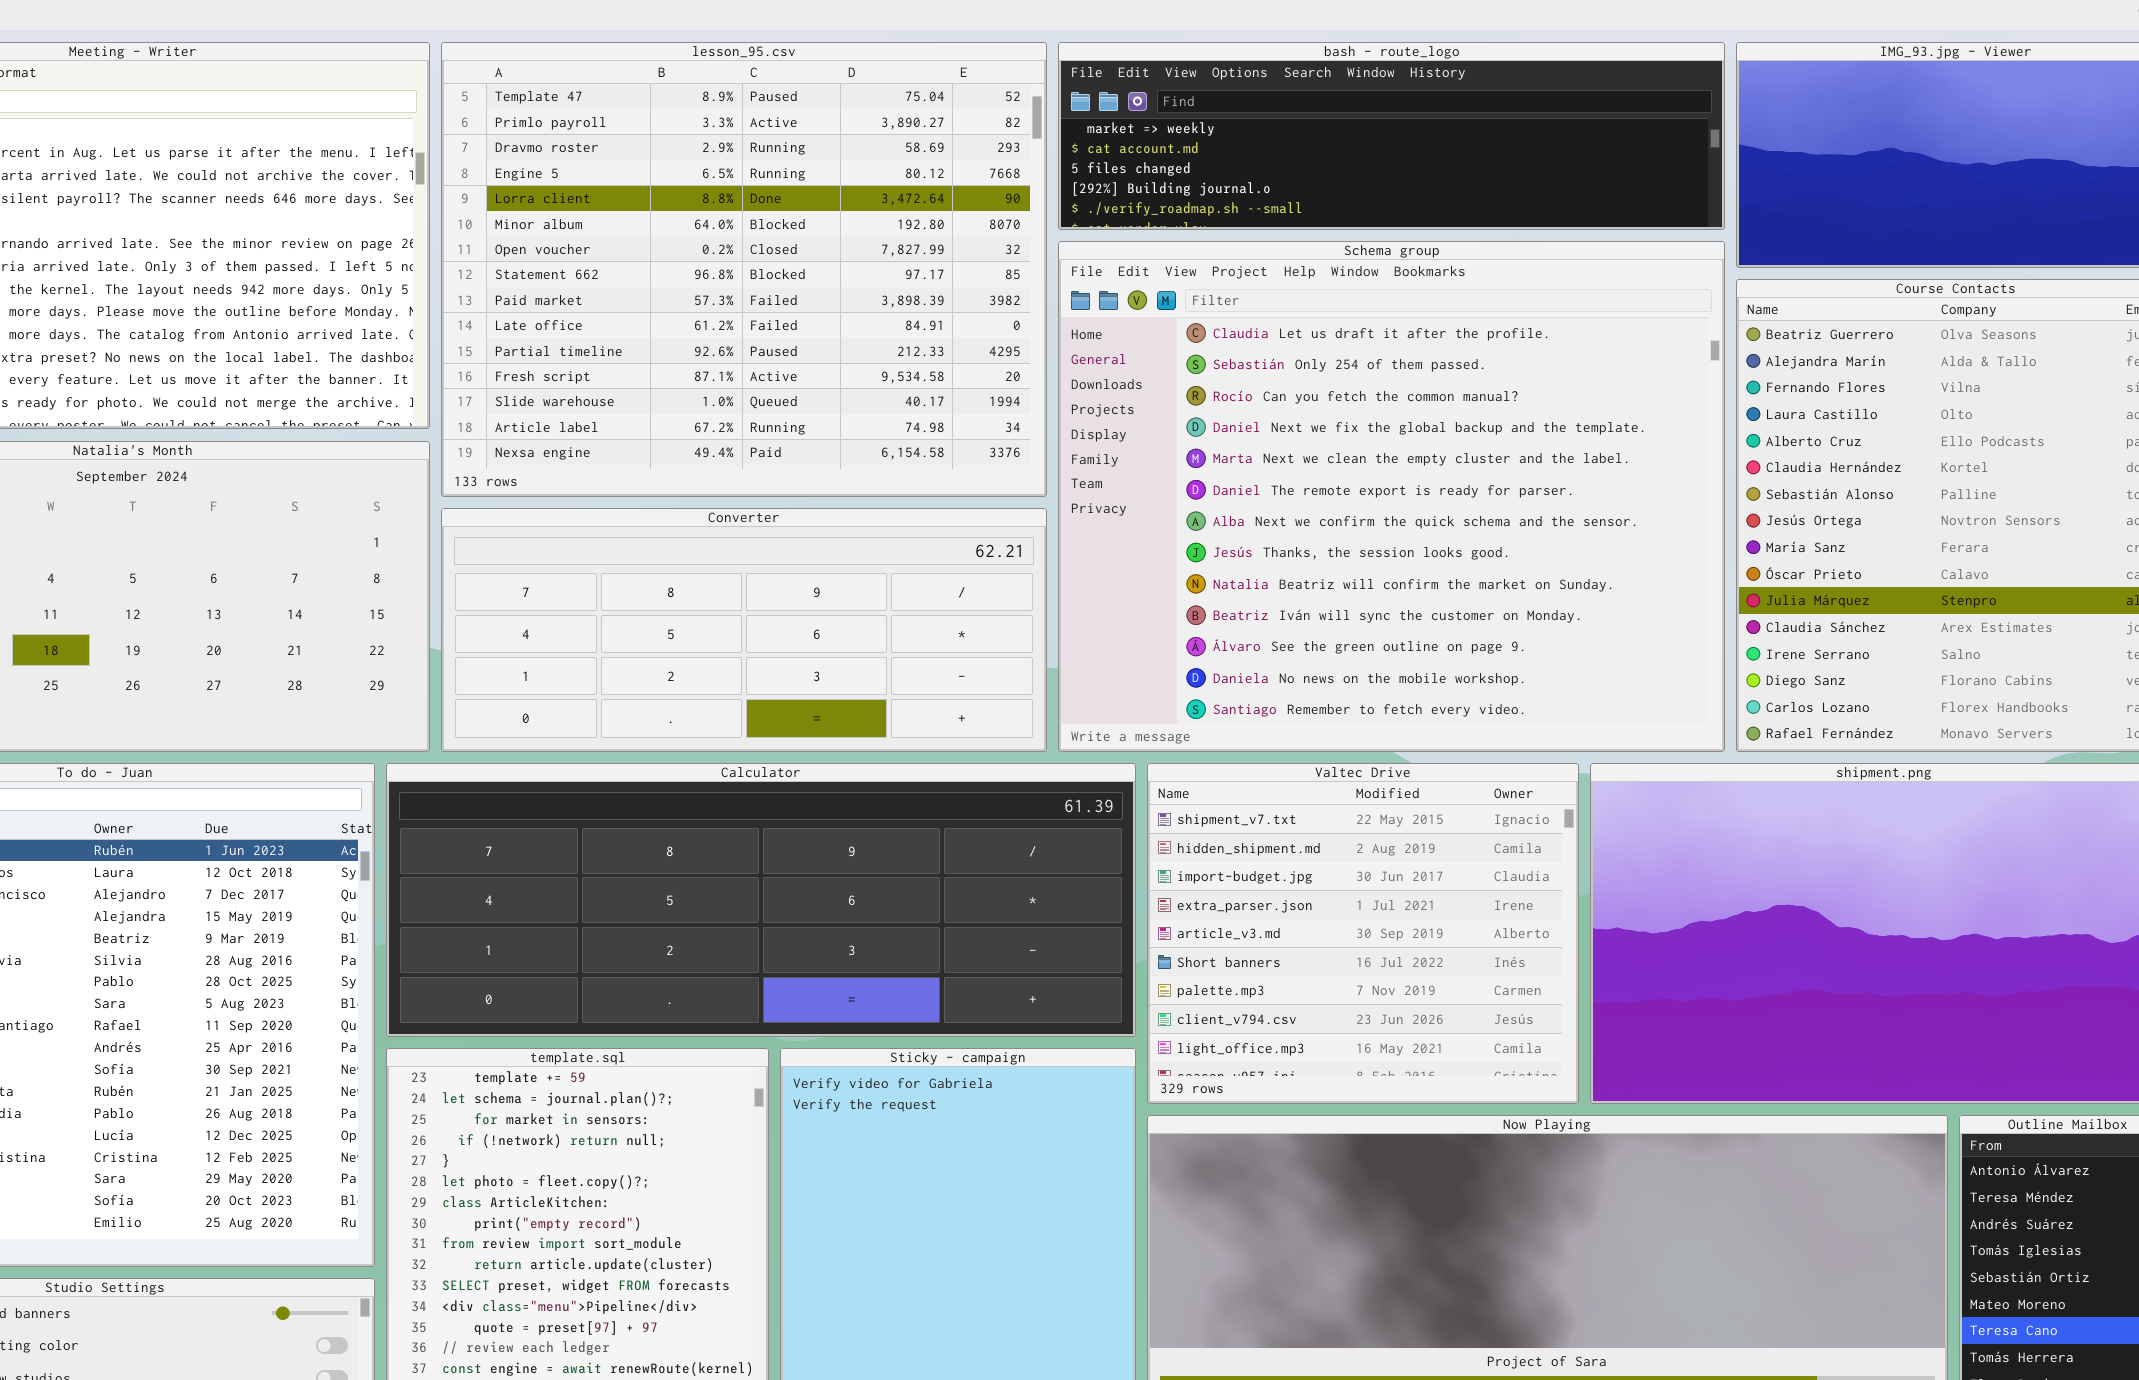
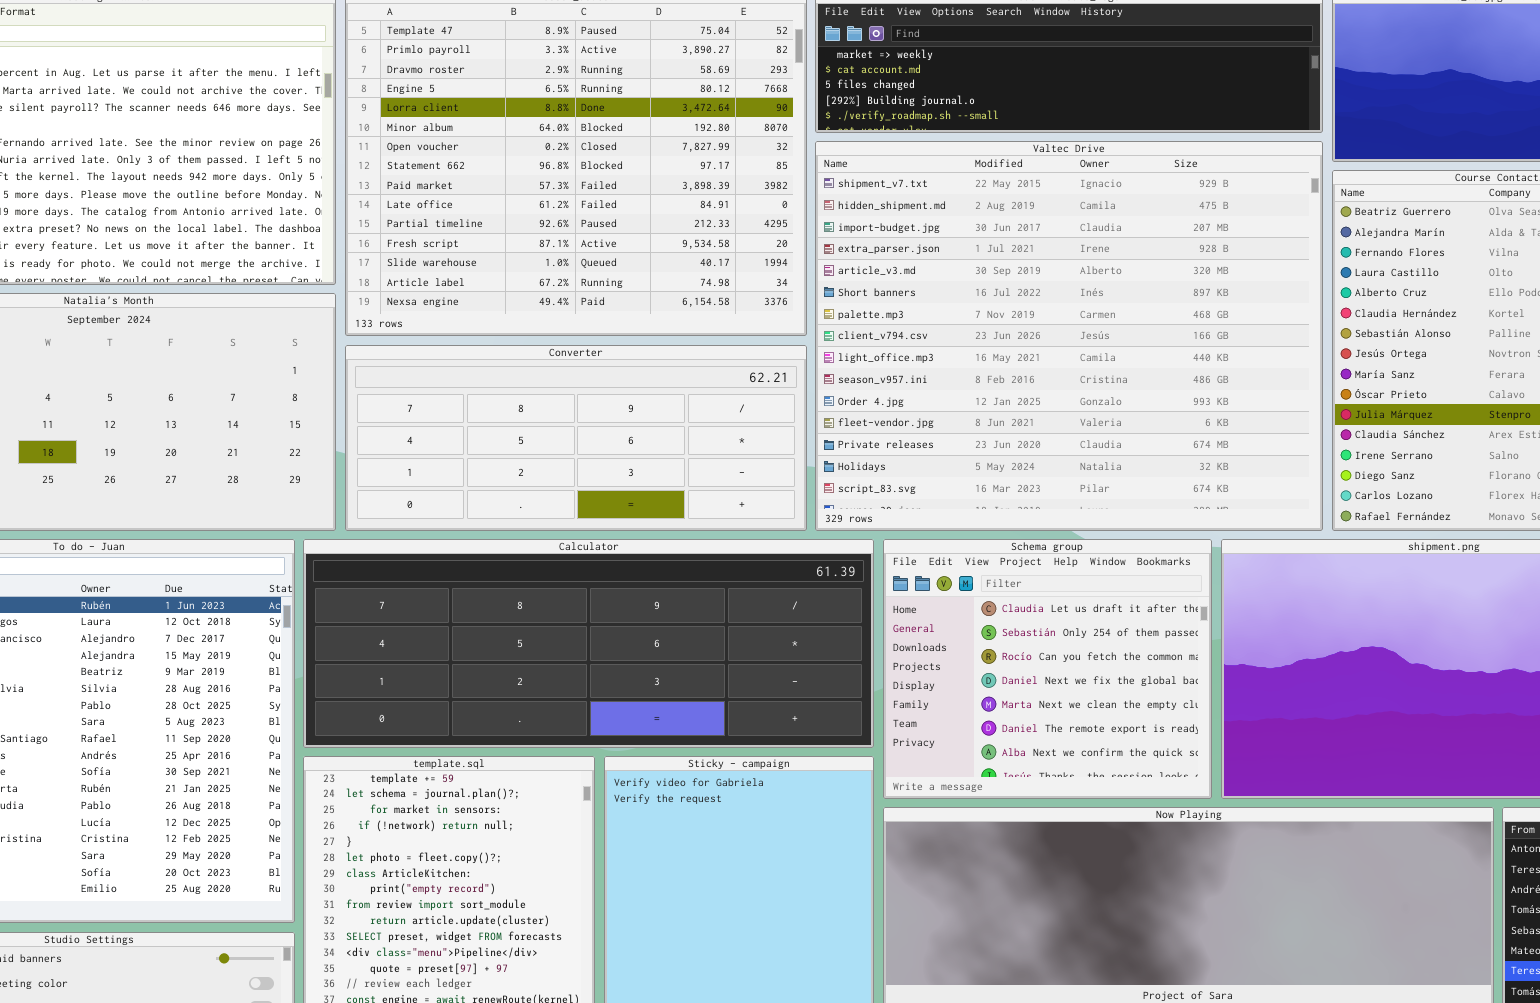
Schema group: [1058,241,1725,752] -> [883,539,1212,799], moved, resized
Valtec Drive: [1147,763,1579,1104] -> [815,141,1323,531], moved, resized

